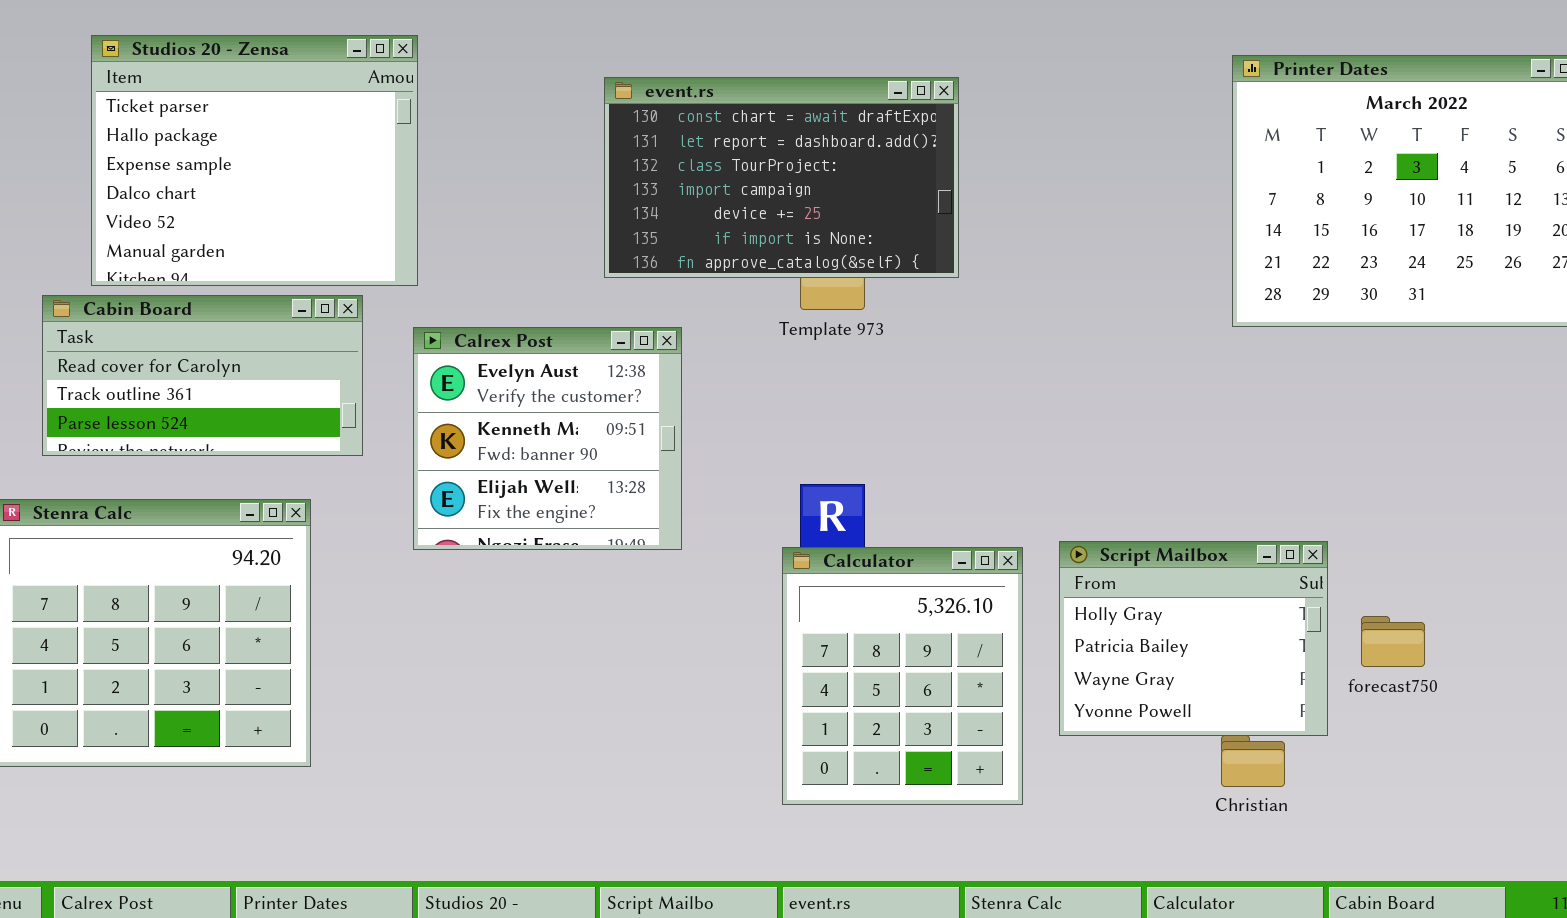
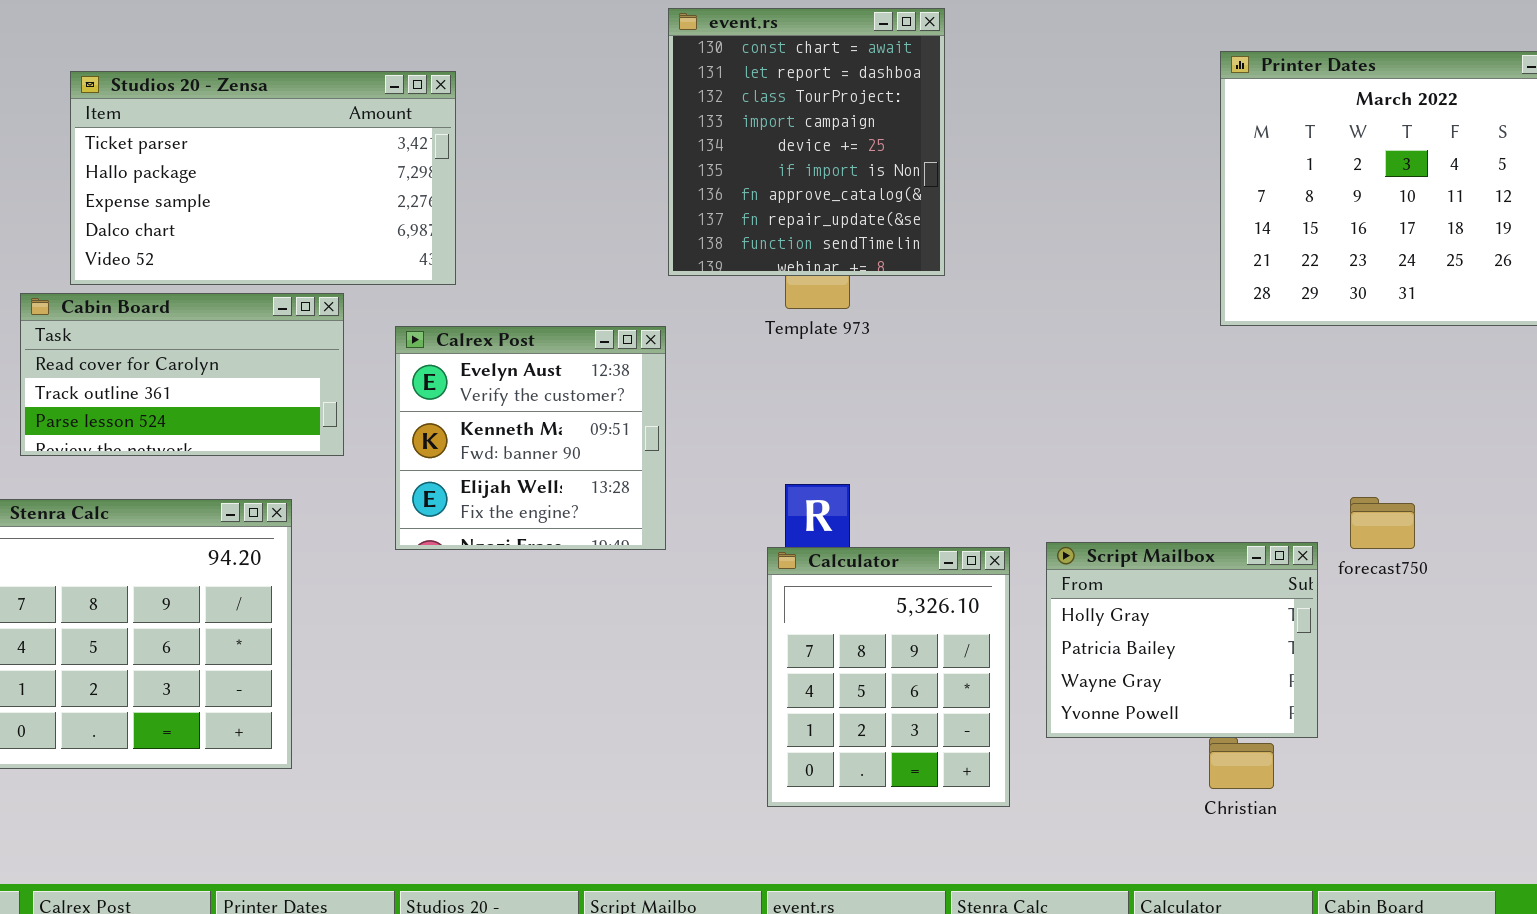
Studios 20 - Zensa: [91,35,418,286] -> [70,71,456,285], resized
event.rs: [604,77,959,278] -> [668,8,945,276], resized
forecast750: [1361,616,1425,667] -> [1350,497,1415,549], moved

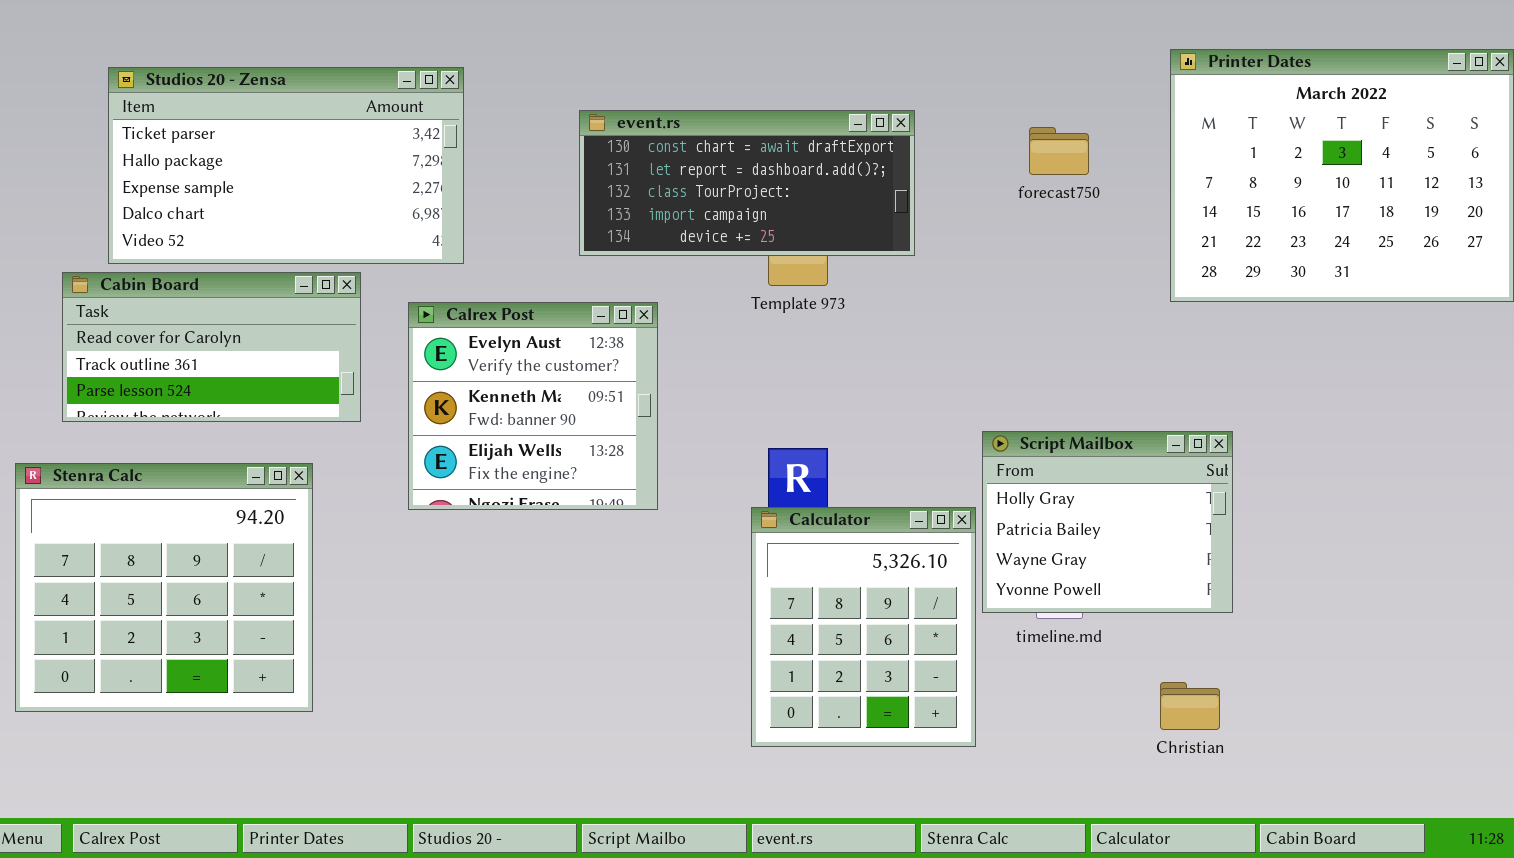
event.rs: [668,8,945,276] -> [579,110,915,256], resized
forecast750: [1350,497,1415,549] -> [1029,127,1089,175], moved
Script Mailbox: [1046,542,1318,738] -> [982,431,1233,613], moved

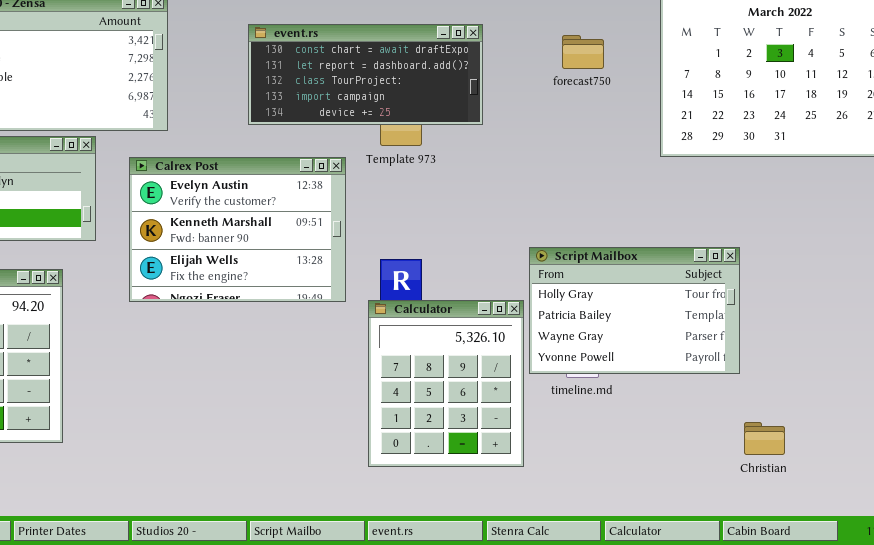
Calrex Post: [408,302,658,510] -> [129,157,346,302], resized
Script Mailbox: [982,431,1233,613] -> [529,247,740,374], resized
Christian: [1160,682,1220,730] -> [744,422,785,455], moved

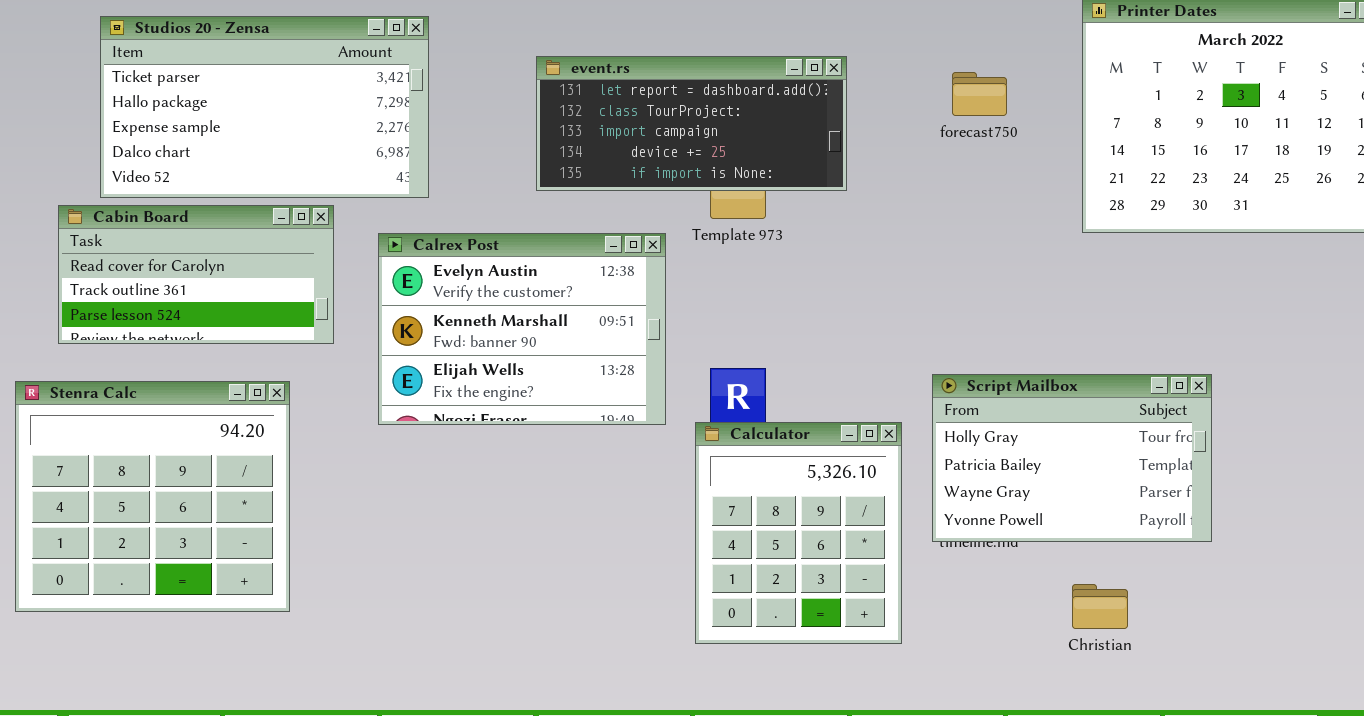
event.rs: [248,24,483,125] -> [536,56,847,191], scrolled down 1 row
Script Mailbox: [529,247,740,374] -> [932,374,1212,542], moved
Christian: [744,422,785,455] -> [1072,584,1128,629], moved

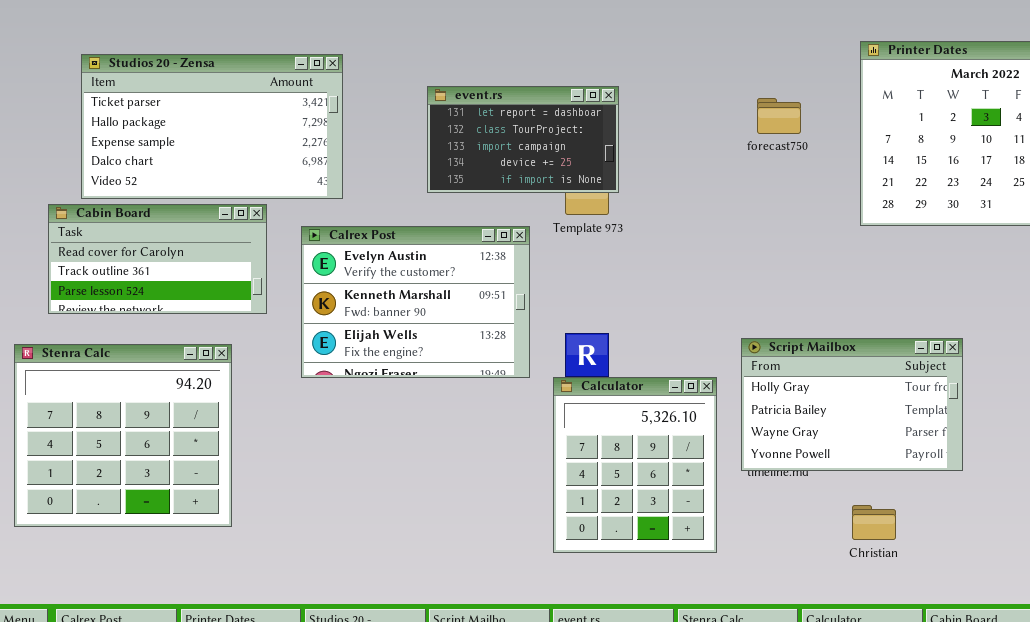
event.rs: [536,56,847,191] -> [427,86,619,193], resized

